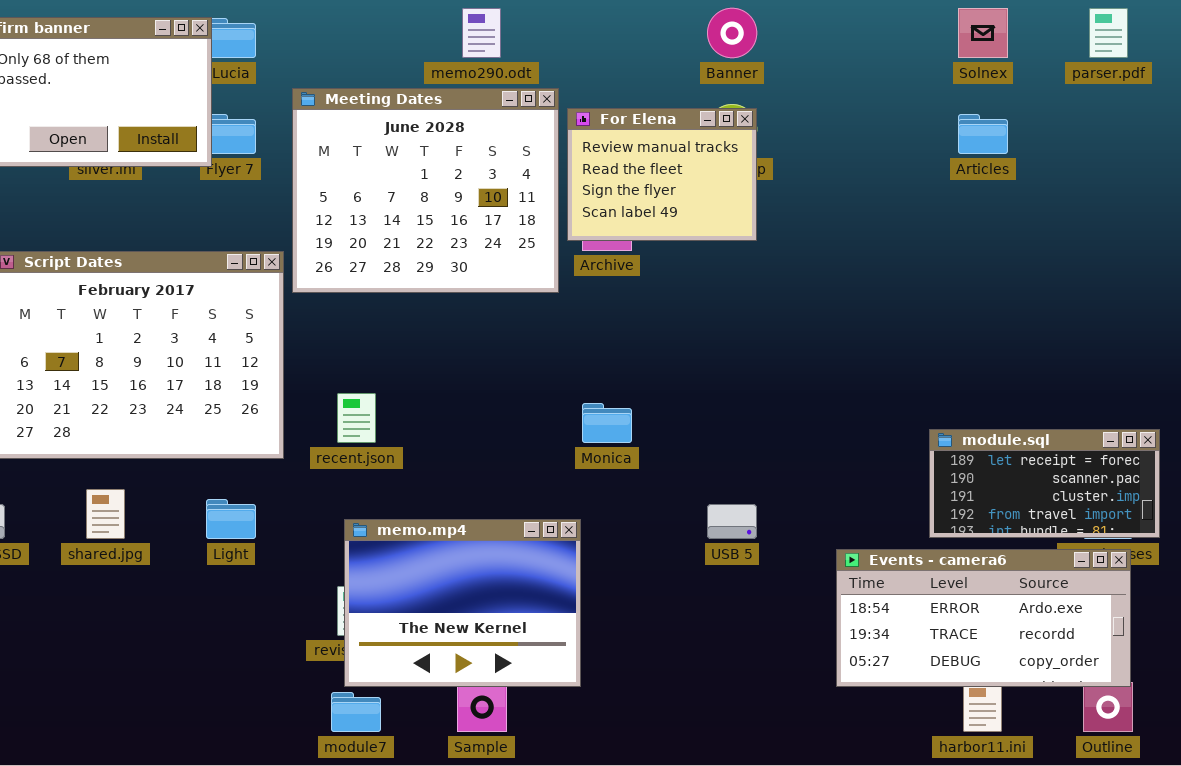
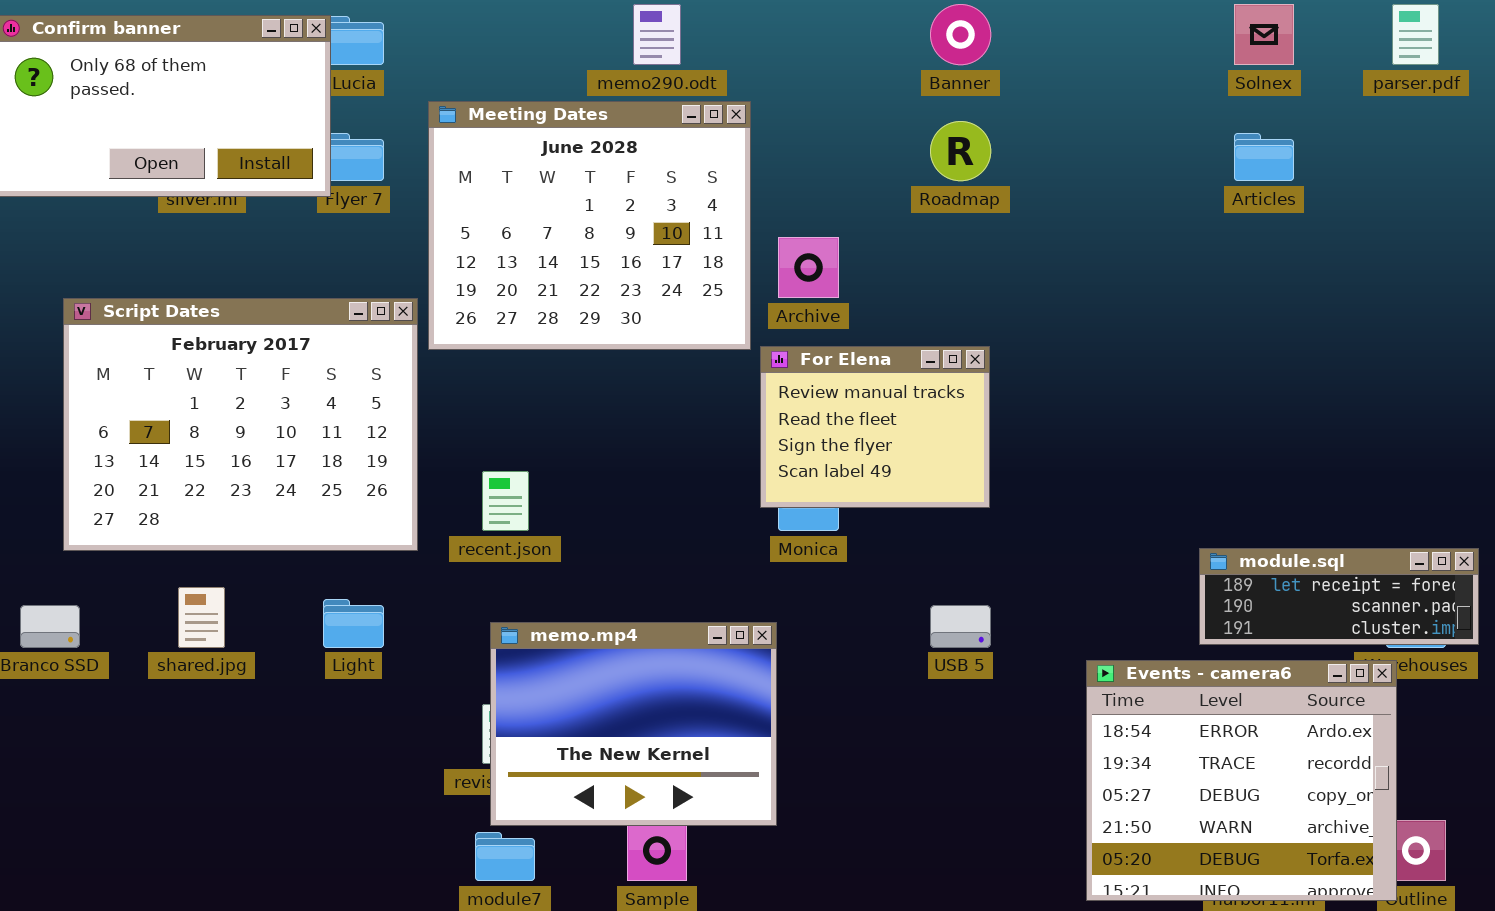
For Elena: [567,108,757,241] -> [760,346,990,508], moved
module.sql: [929,429,1160,538] -> [1199,548,1479,645], resized
Events - camera6: [836,549,1131,687] -> [1086,660,1397,901], resized

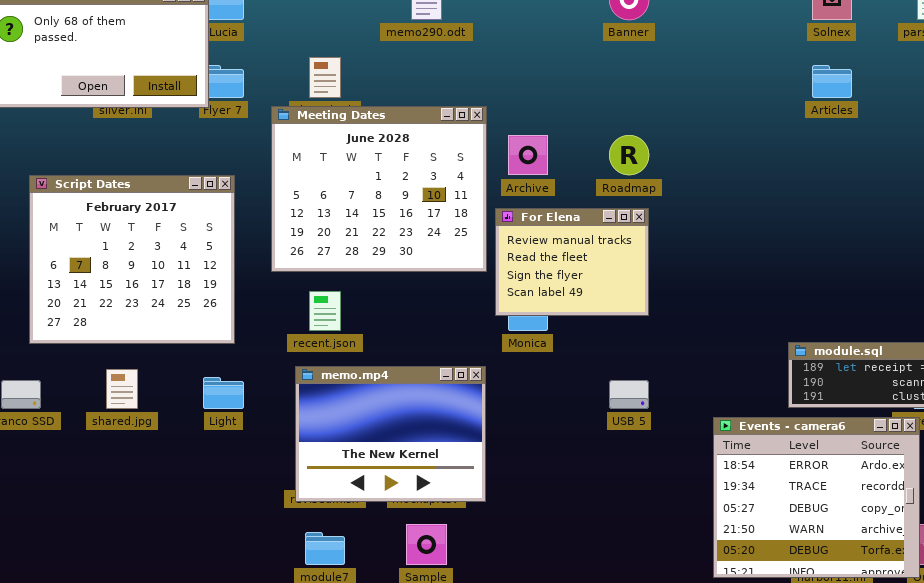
Meeting Dates: [428,101,751,350] -> [271,106,487,272], moved
Roadmap: [930,121,991,181] -> [609,135,649,175], moved
Script Dates: [63,298,418,551] -> [29,175,235,344], resized
memo.mp4: [490,622,777,826] -> [295,366,486,502], moved

